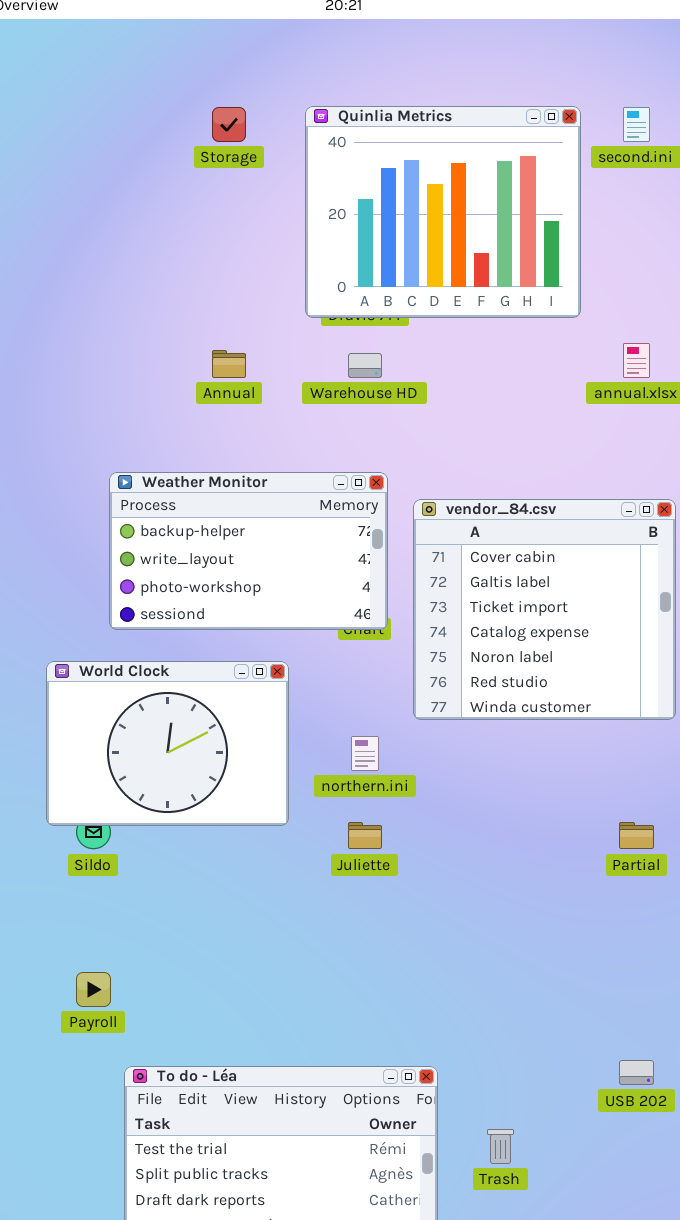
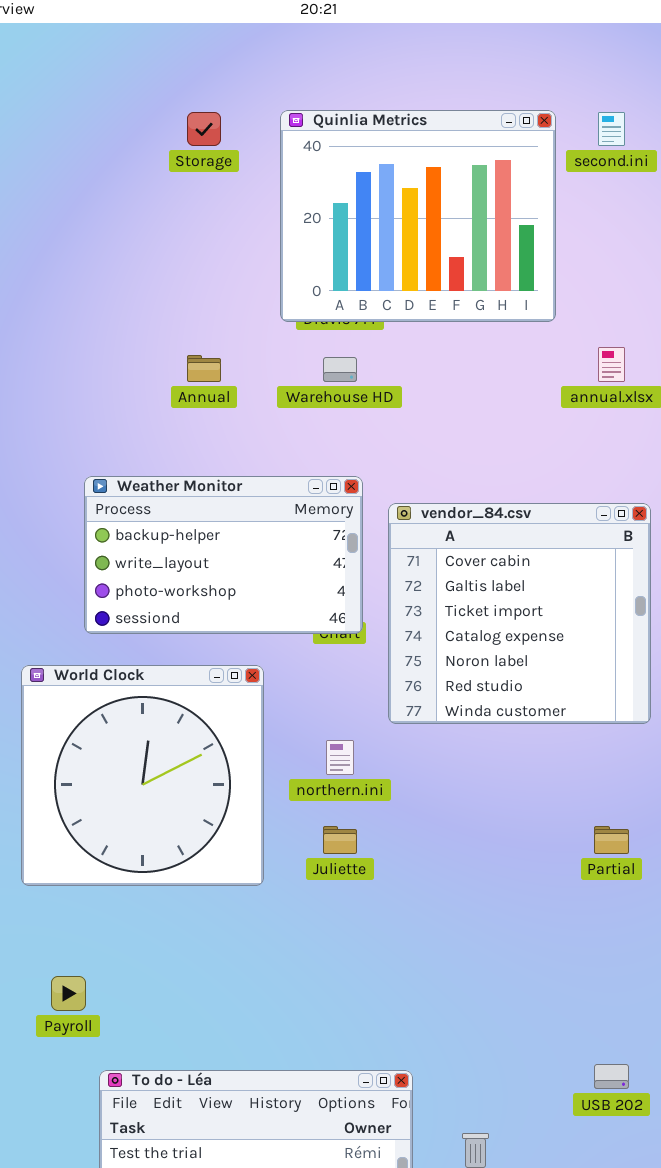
World Clock: [46,661,289,826] -> [21,665,264,886], resized

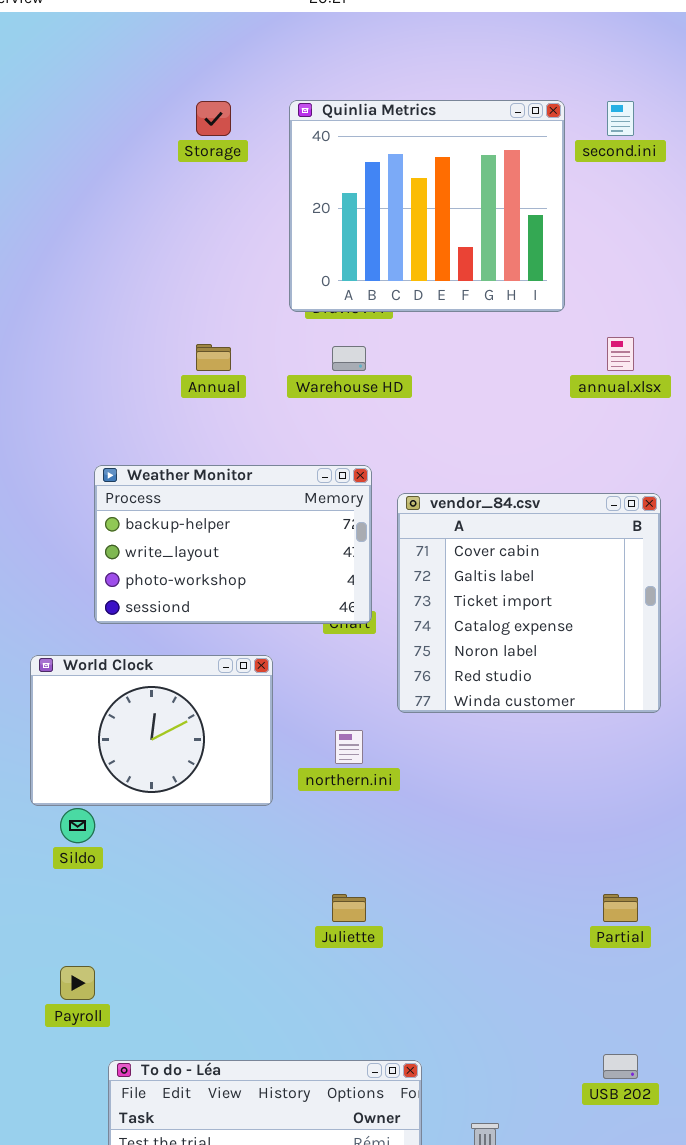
World Clock: [21,665,264,886] -> [30,655,273,806], resized
Juliette: [323,826,357,854] -> [332,894,366,922], moved
Partial: [594,826,629,854] -> [603,894,638,922], moved

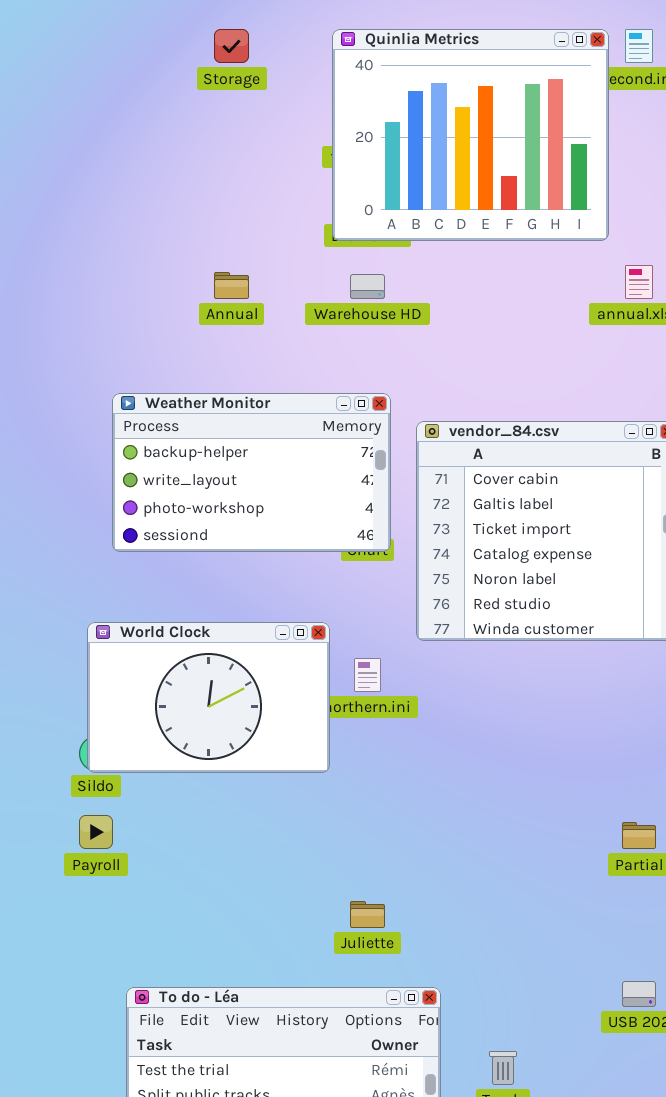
Quinlia Metrics: [289,100,565,312] -> [332,29,609,241], moved
World Clock: [30,655,273,806] -> [87,622,330,773], moved
Juliette: [332,894,366,922] -> [350,901,385,928], moved
Payroll: [60,966,95,1000] -> [79,815,113,849], moved

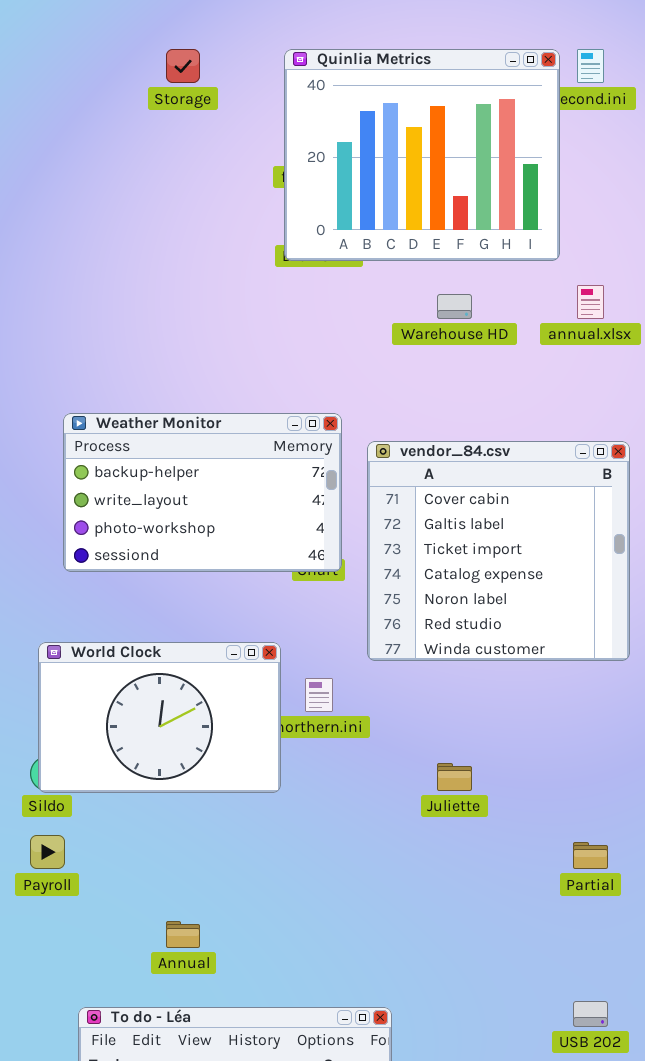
Annual: [214,272,249,299] -> [166,921,200,948], moved
Warehouse HD: [350,274,385,299] -> [437,294,472,319], moved
Juliette: [350,901,385,928] -> [437,763,472,791], moved

